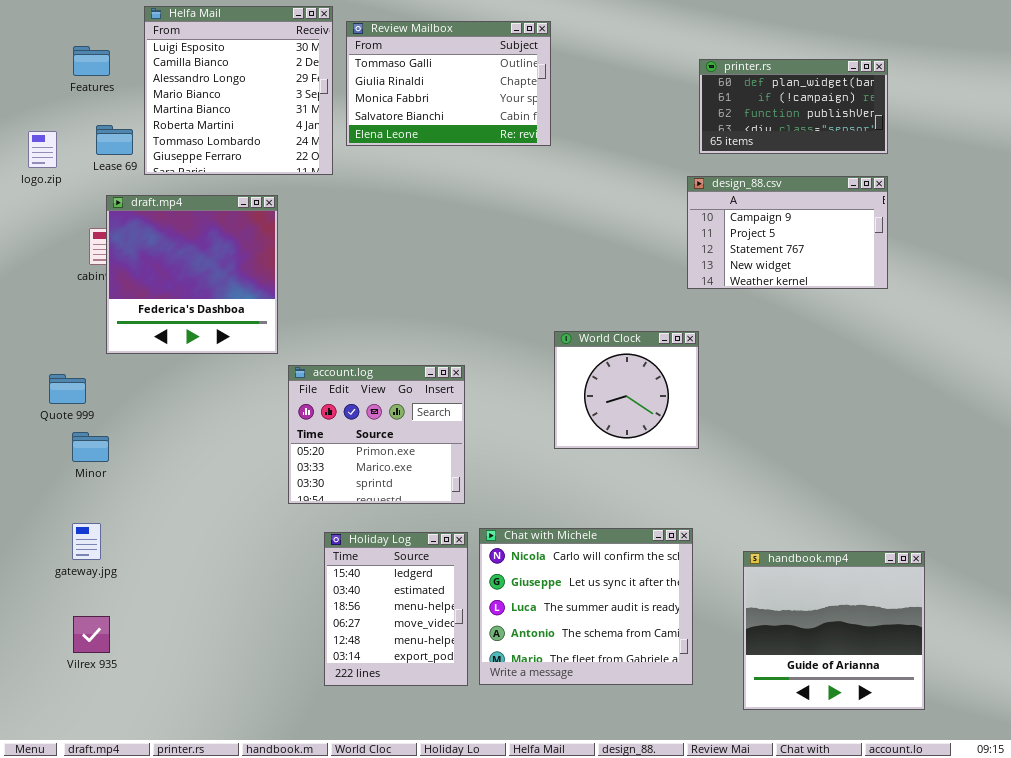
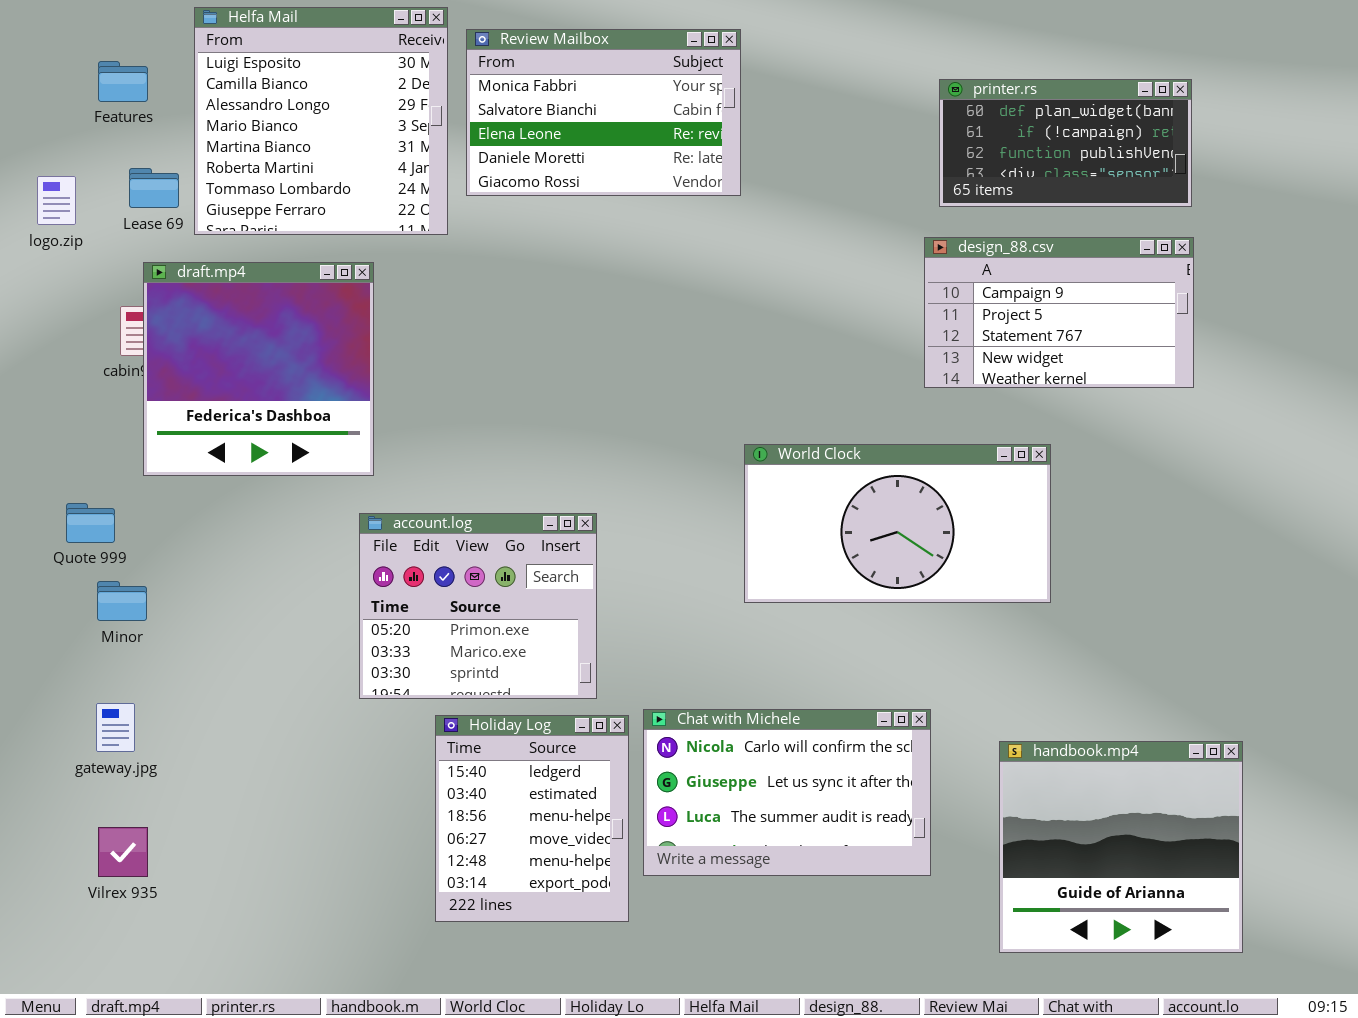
Review Mailbox: [346,21,551,146] -> [466,29,741,196], scrolled down 2 rows
World Clock: [554,331,699,449] -> [744,444,1051,603], resized
account.log: [288,365,465,504] -> [359,513,597,699], moved
Chat with Michele: [479,528,693,685] -> [643,709,931,876], resized

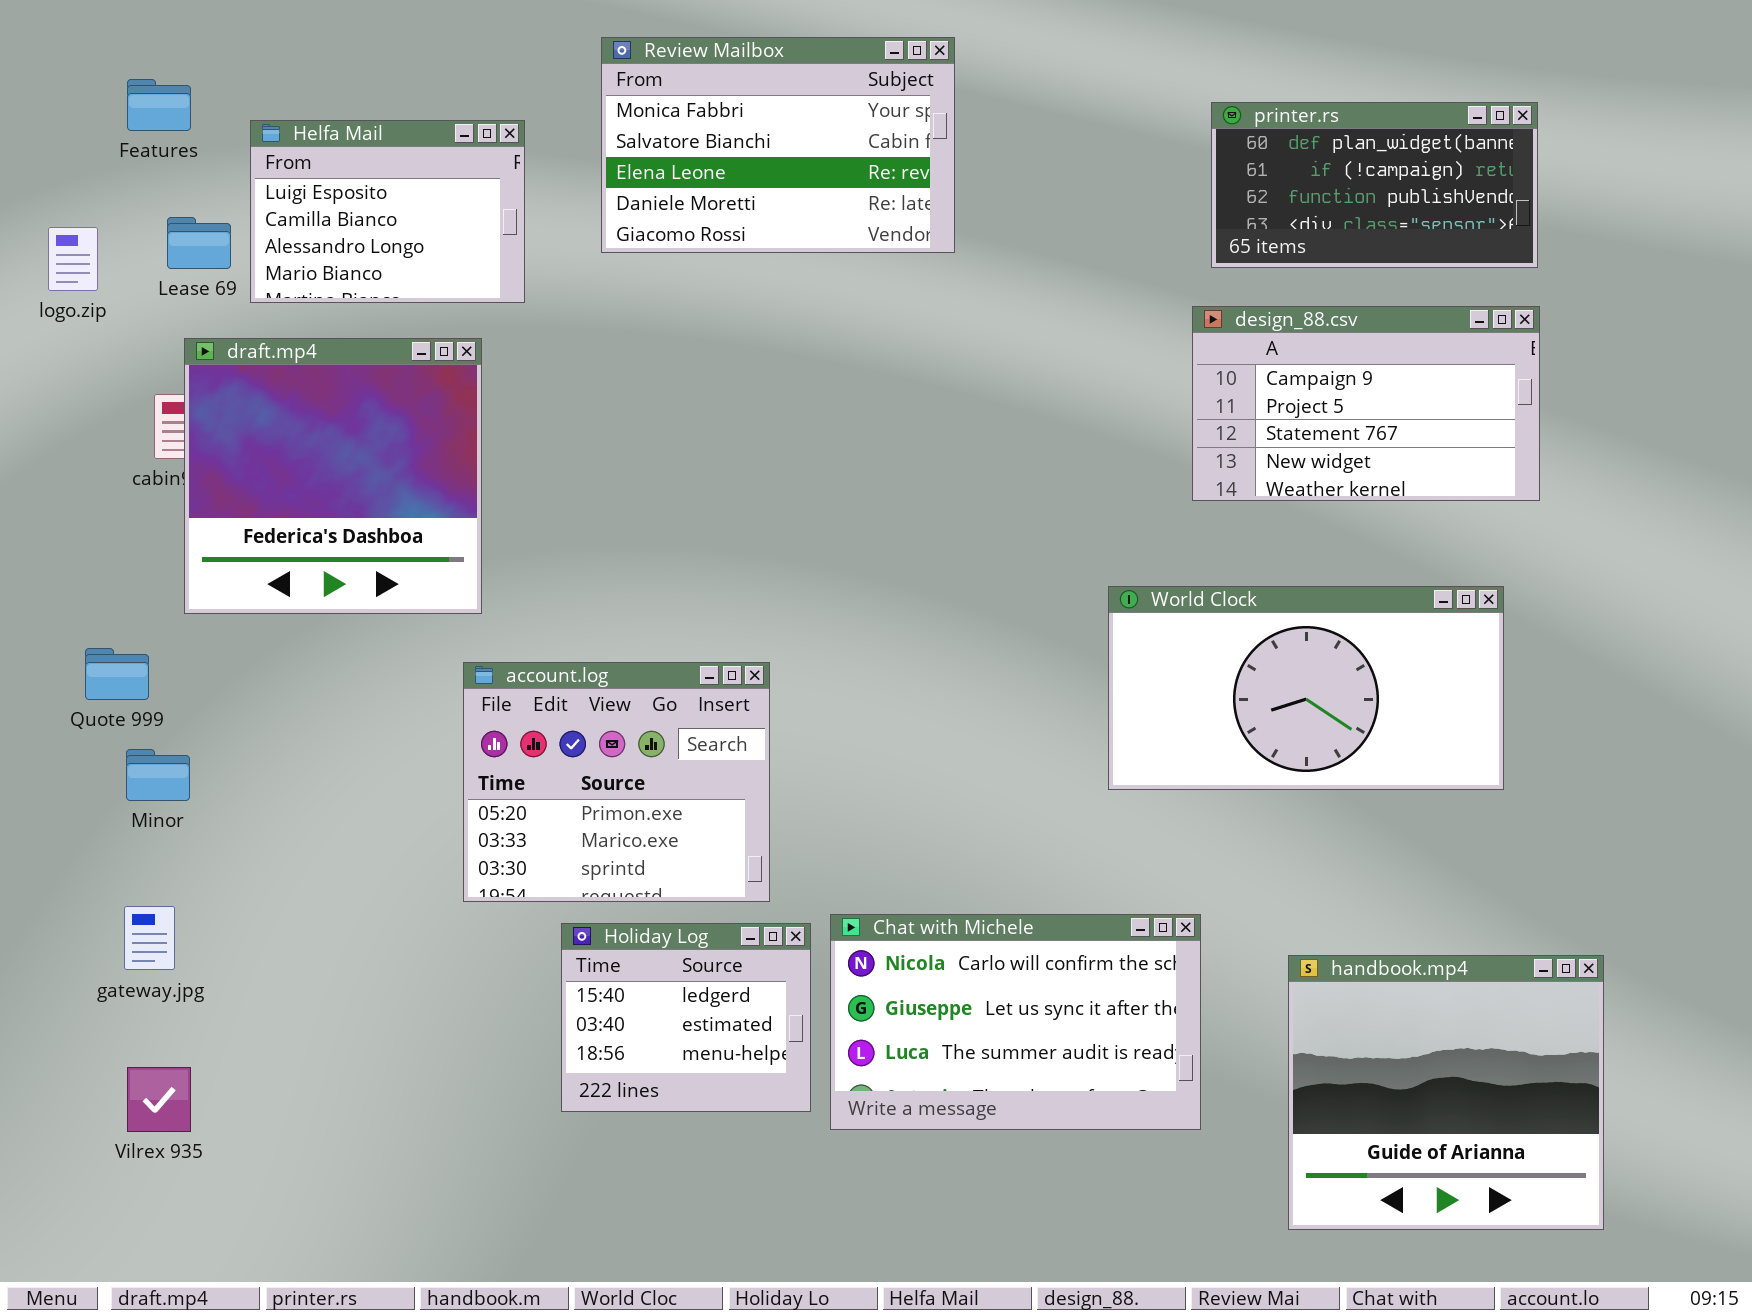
Helfa Mail: [194,7,448,235] -> [250,120,525,303], resized
World Clock: [744,444,1051,603] -> [1108,586,1504,790], moved
Holiday Log: [435,715,629,922] -> [561,923,811,1112], resized

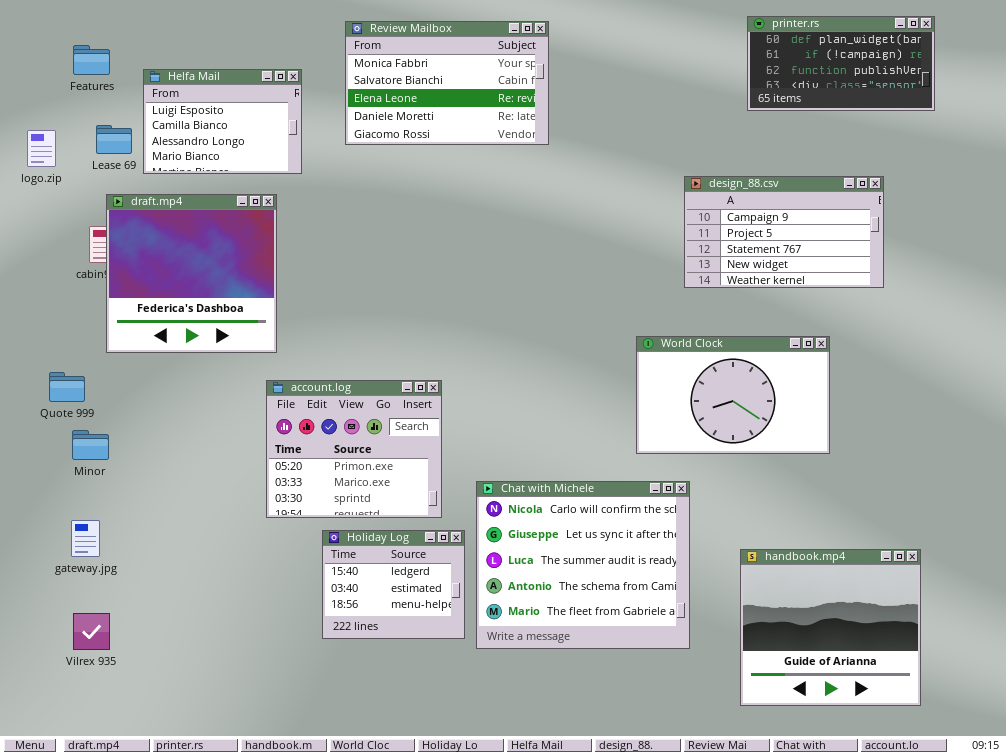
printer.rs: [1211,102,1538,268] -> [747,16,935,111], moved
World Clock: [1108,586,1504,790] -> [636,336,830,454], resized
Chat with Michele: [830,914,1201,1130] -> [476,481,690,649], resized

